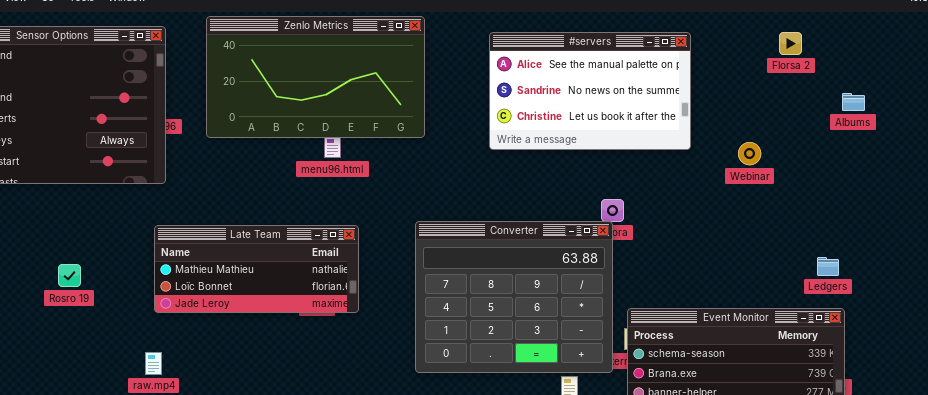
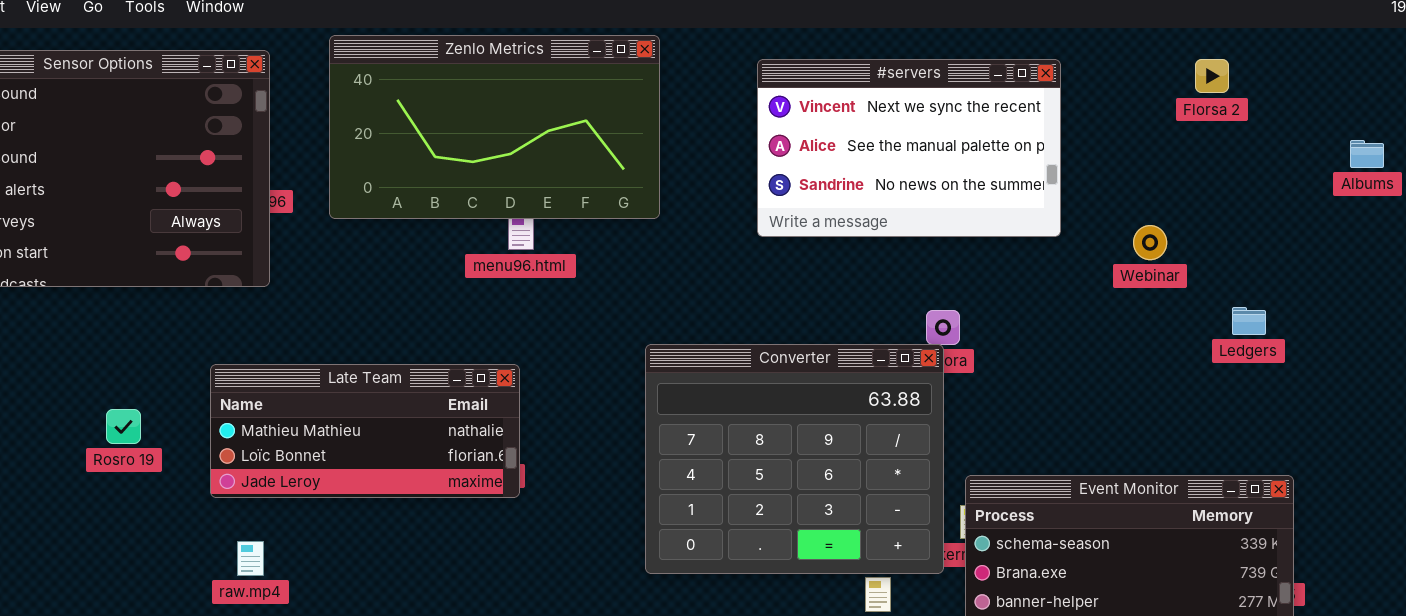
#servers: [489,32,691,150] -> [757,59,1061,237], scrolled up 1 row
Albums: [842,93,865,111] -> [1350,140,1384,168], moved
Late Team: [154,225,359,313] -> [210,364,520,498], moved
Ledgers: [817,257,839,276] -> [1232,307,1266,335], moved

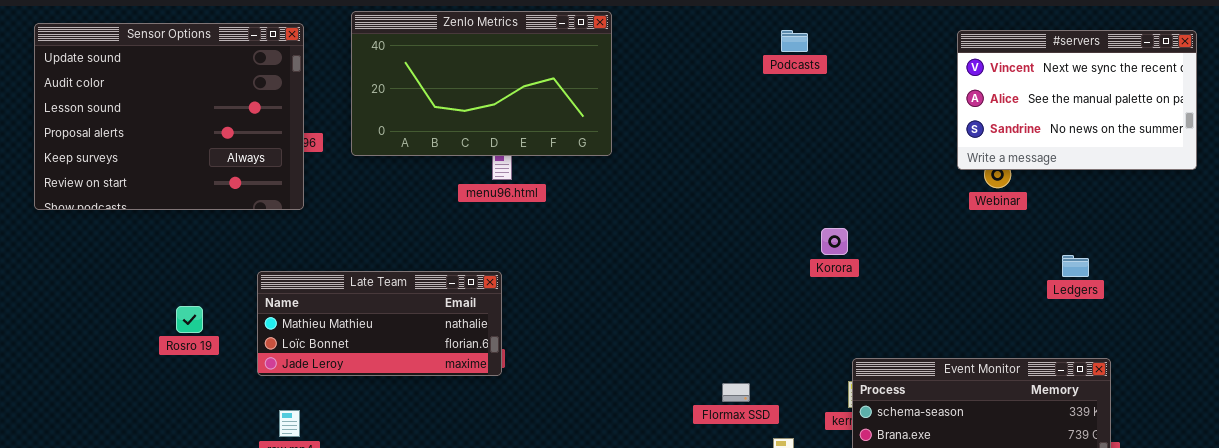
#servers: [757,59,1061,237] -> [957,30,1197,170], moved
Ledgers: [1232,307,1266,335] -> [1062,255,1089,277], moved
Converter: [645,344,944,574] -> none, closed

